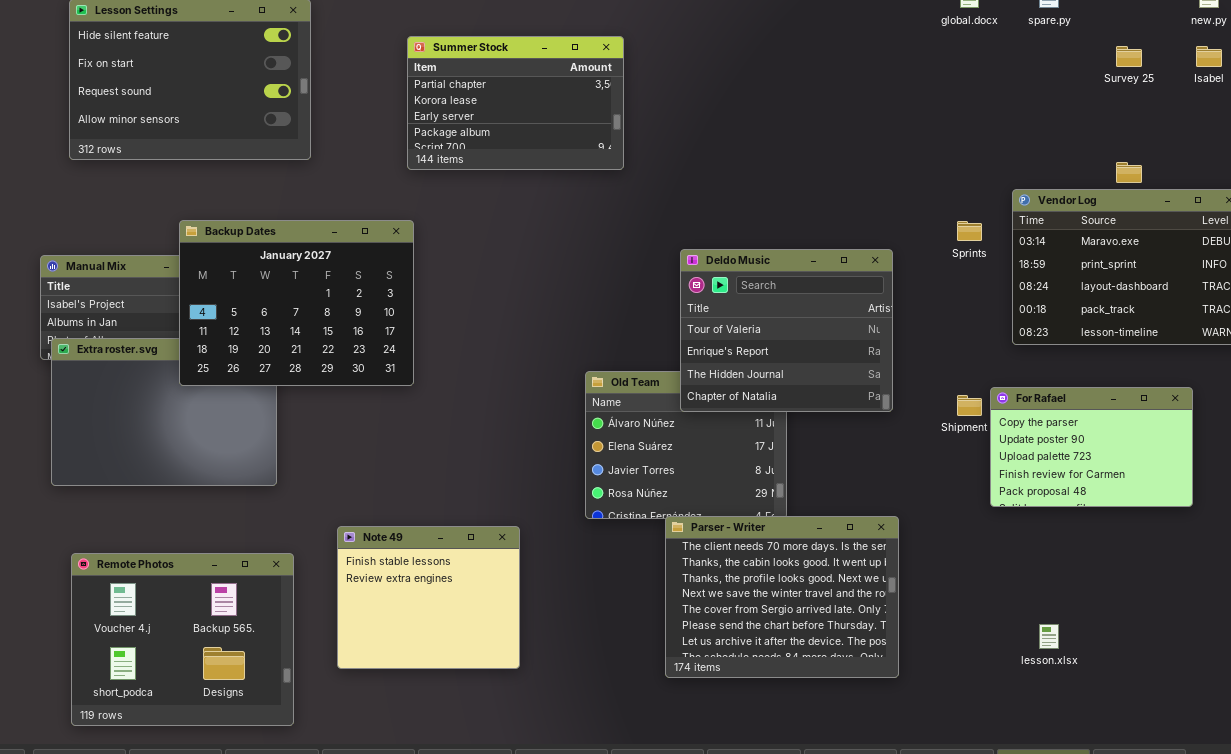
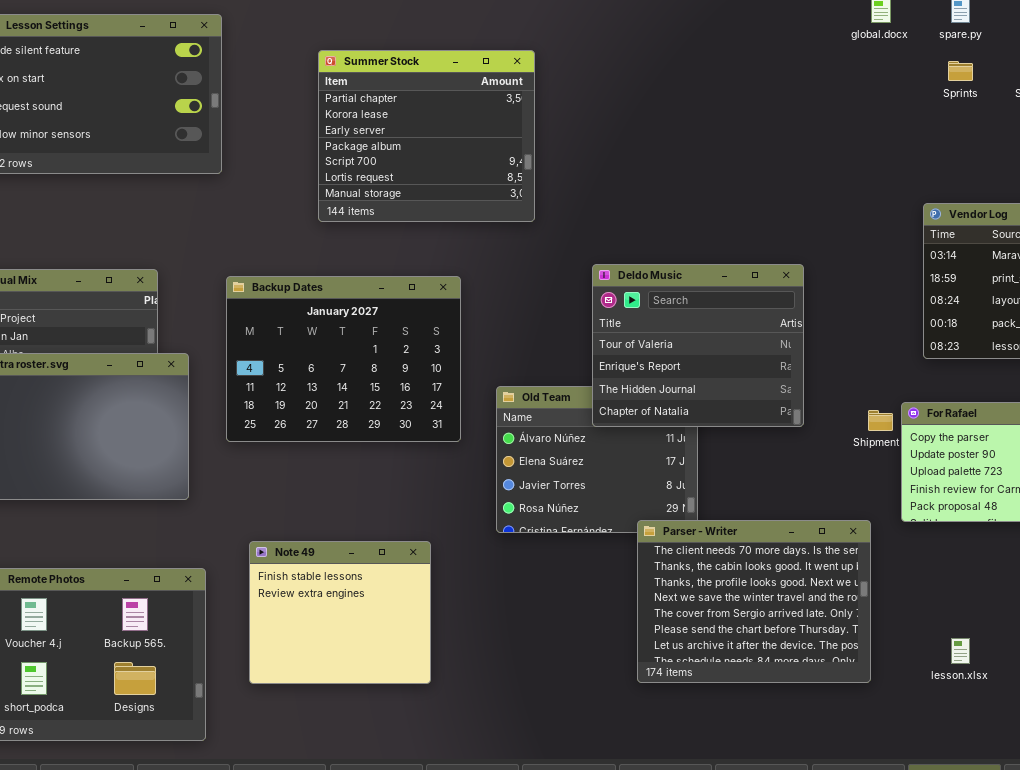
Summer Stock: [407,36,624,170] -> [318,50,535,222], resized
Backup Dates: [179,220,414,386] -> [226,276,461,442], moved
Sprints: [957,221,982,241] -> [948,61,973,81], moved
Parser - Writer: [665,516,899,678] -> [637,520,871,683], moved

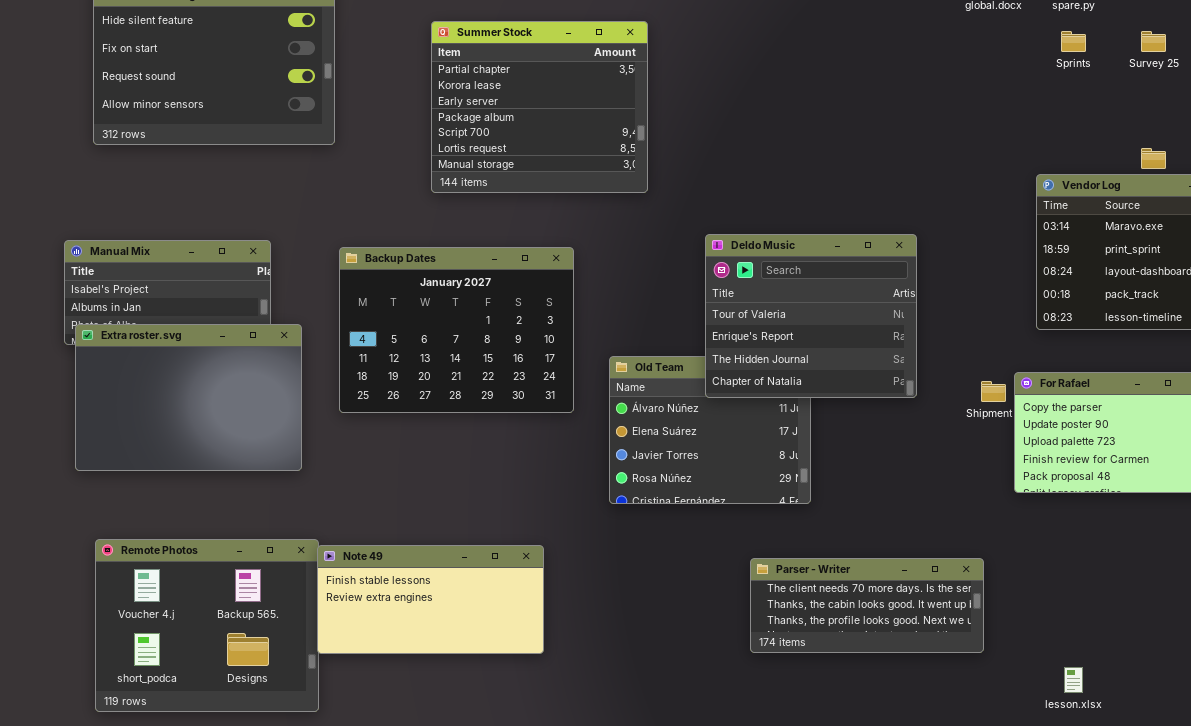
Parser - Writer: [637,520,871,683] -> [750,558,984,653], resized
Note 49: [249,541,431,684] -> [317,545,544,654], resized
lesson.xlsx: [951,638,970,664] -> [1064,667,1083,693], moved

